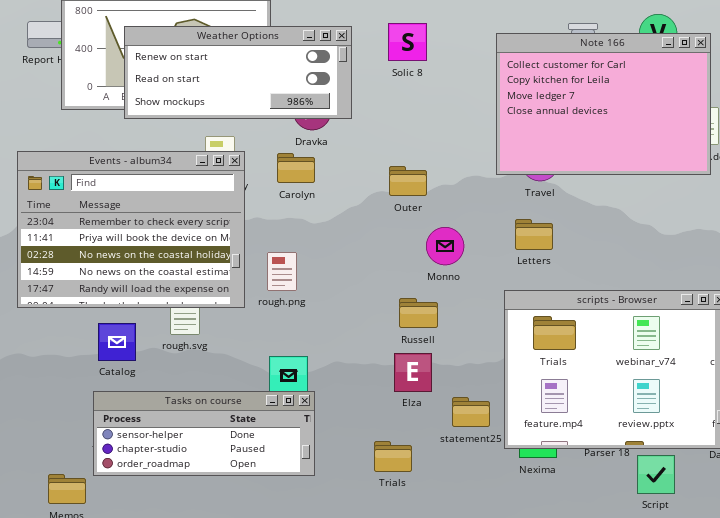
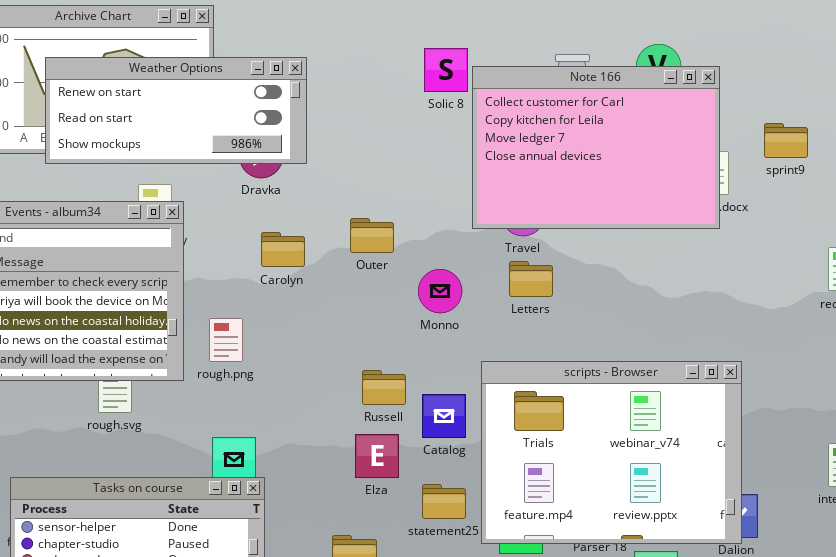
Solic 8: [388,23,427,61] -> [424,48,468,92], moved
Carolyn: [277,153,315,183] -> [261,232,305,267], moved
Letters: [515,219,553,250] -> [509,261,553,297], moved
Monno: [426,227,464,265] -> [418,269,462,313], moved
Catalog: [98,323,136,361] -> [422,394,466,438], moved

